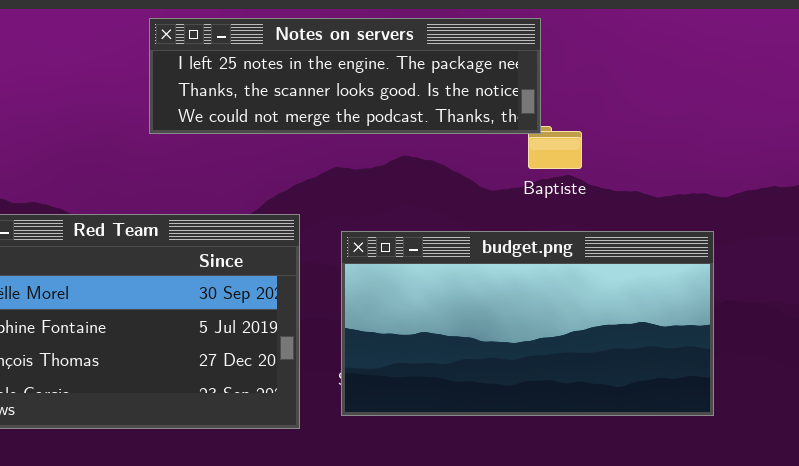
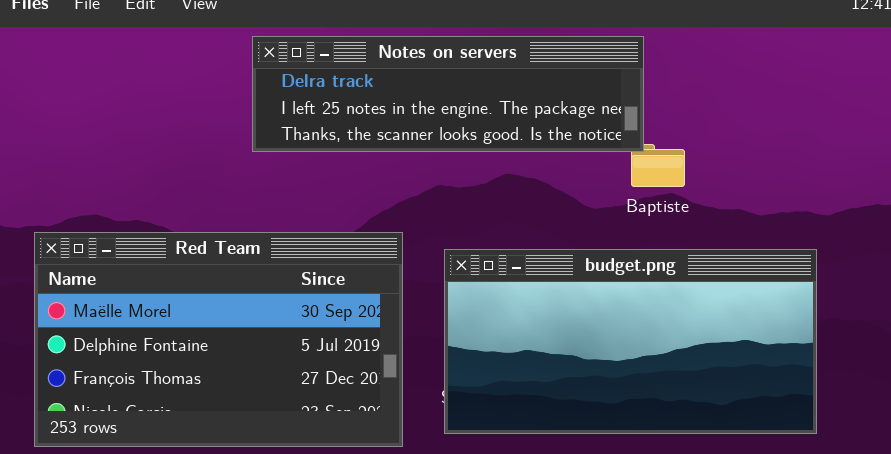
Notes on servers: [149,18,541,134] -> [252,36,644,152], scrolled up 1 row

